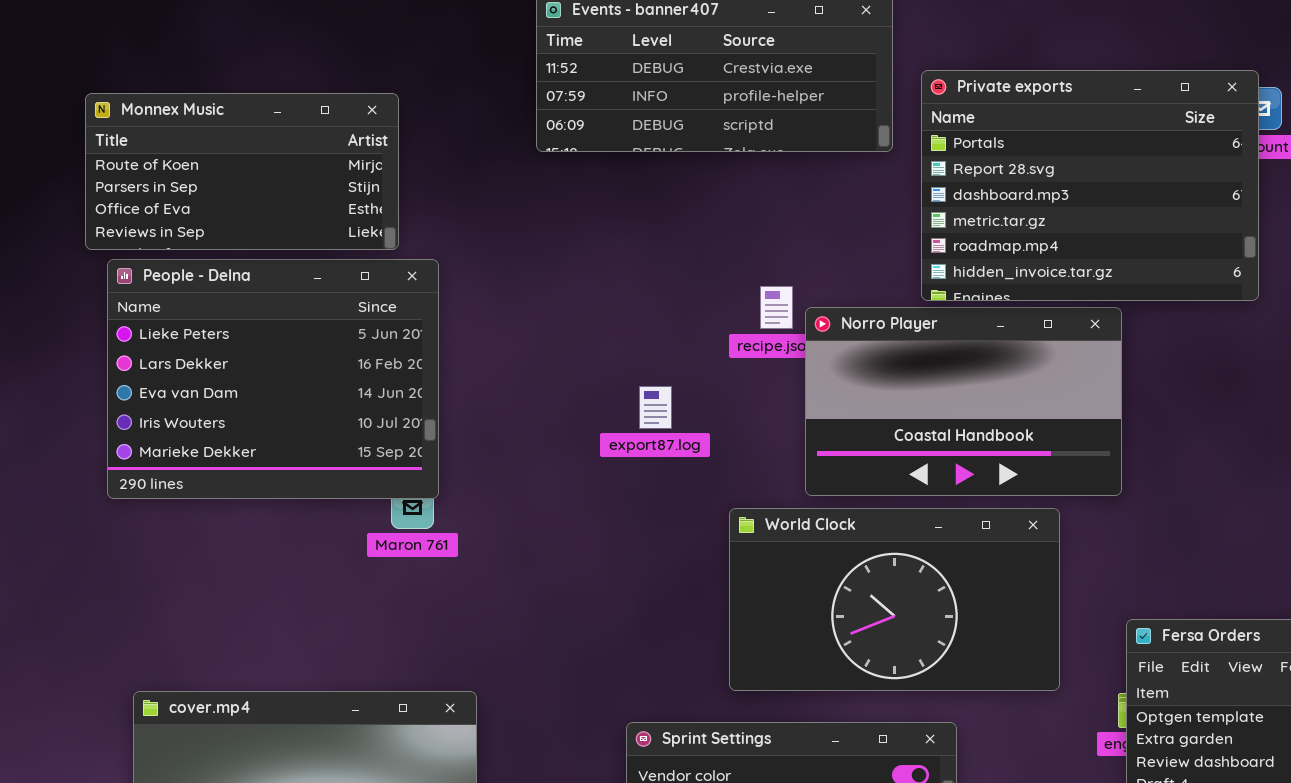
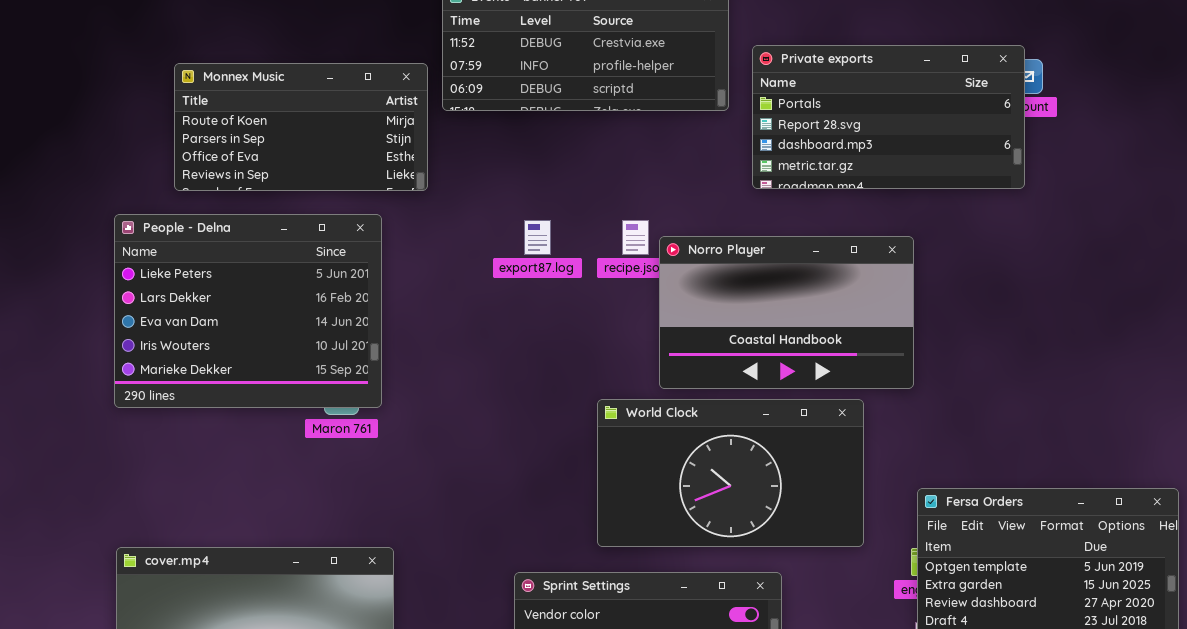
Private exports: [921,70,1259,301] -> [752,45,1025,189], resized
Monnex Music: [85,93,399,250] -> [174,63,428,191], moved
People - Delna: [107,259,439,499] -> [114,214,382,408], moved
export87.log: [639,386,672,429] -> [524,220,551,255], moved

